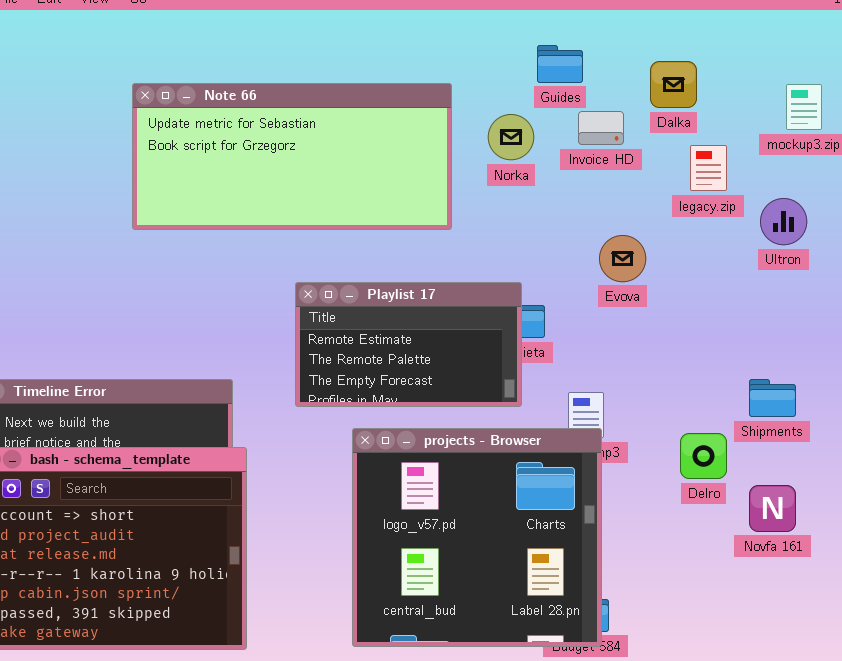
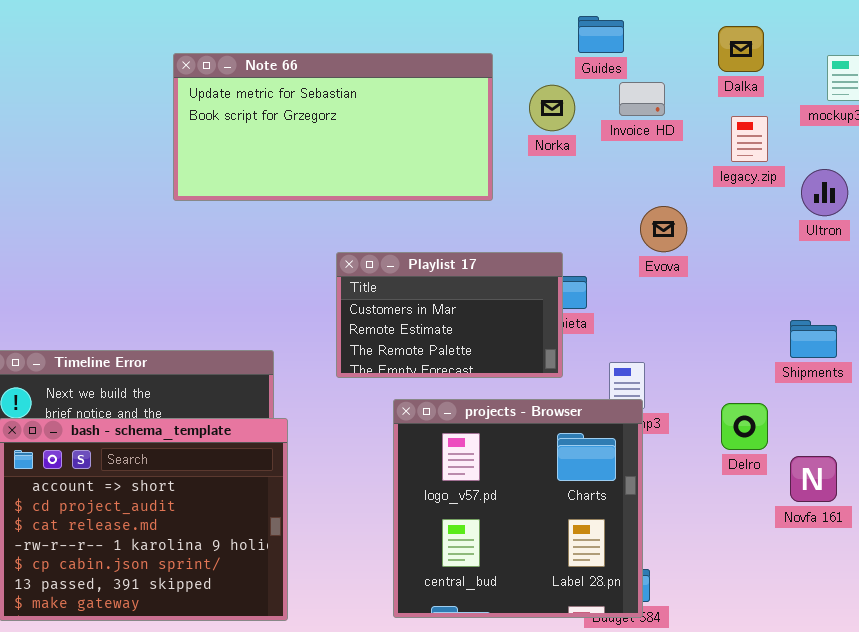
Dalka: [650,61,697,108] -> [718,26,764,72], moved
Playlist 17: [295,282,522,407] -> [336,252,563,378], scrolled up 1 row
Shipments: [749,379,796,417] -> [790,320,837,358], moved

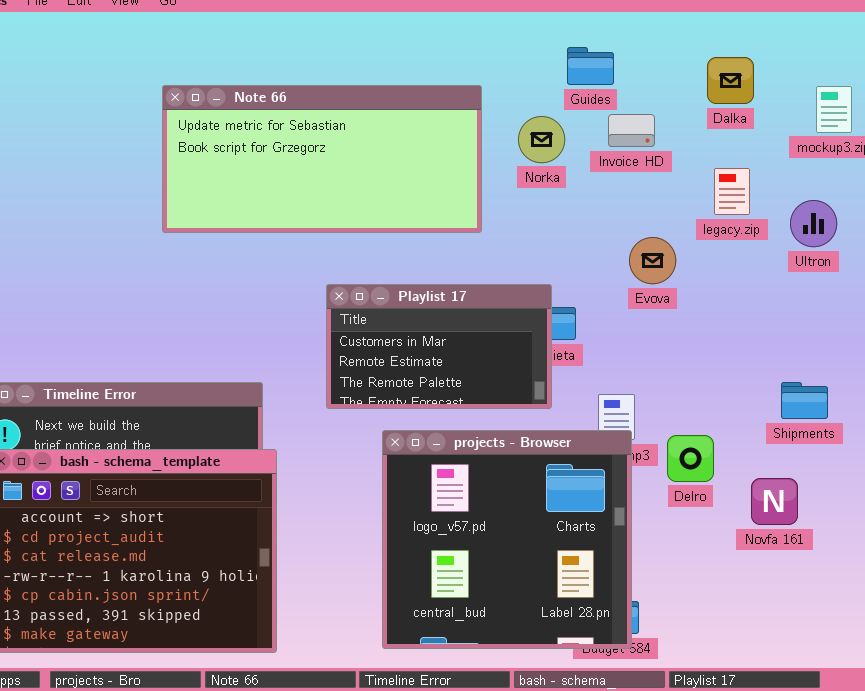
legacy.zip: [731,116,768,162] -> [714,168,750,215], moved
Shipments: [790,320,837,358] -> [781,382,828,419], moved
Delro: [721,403,768,450] -> [667,435,714,482], moved
Novfa 161: [790,456,837,502] -> [751,478,798,525], moved

